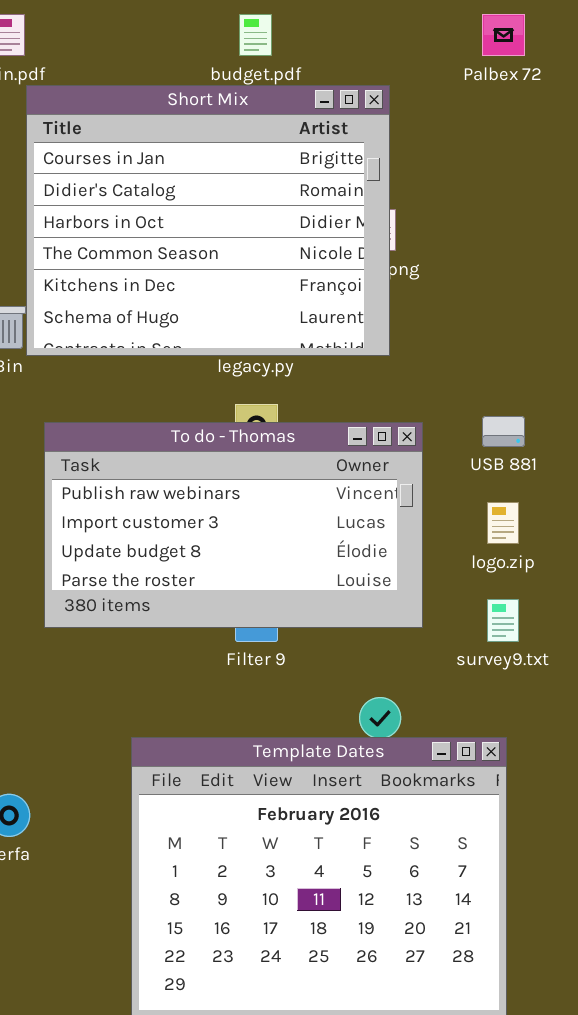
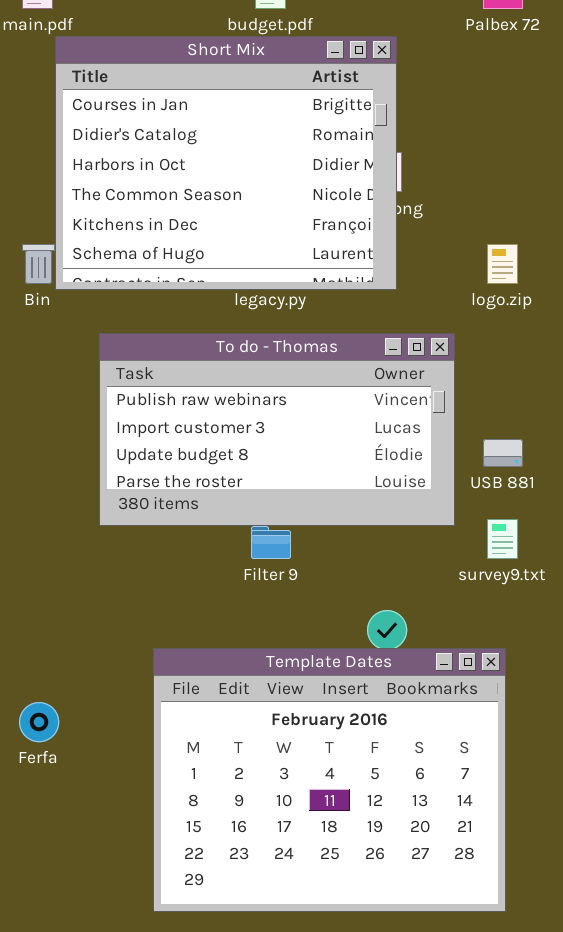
USB 881: [482,416,525,447] -> [483,439,523,467], moved
To do - Thomas: [44,422,423,628] -> [99,333,455,526], moved
logo.zip: [487,502,519,544] -> [487,244,518,284], moved

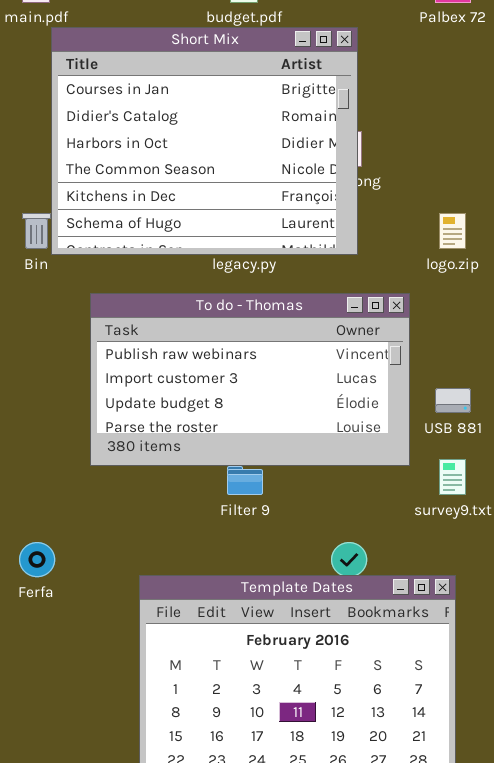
Ferfa: [19,702,59,742] -> [19,542,55,577], moved

